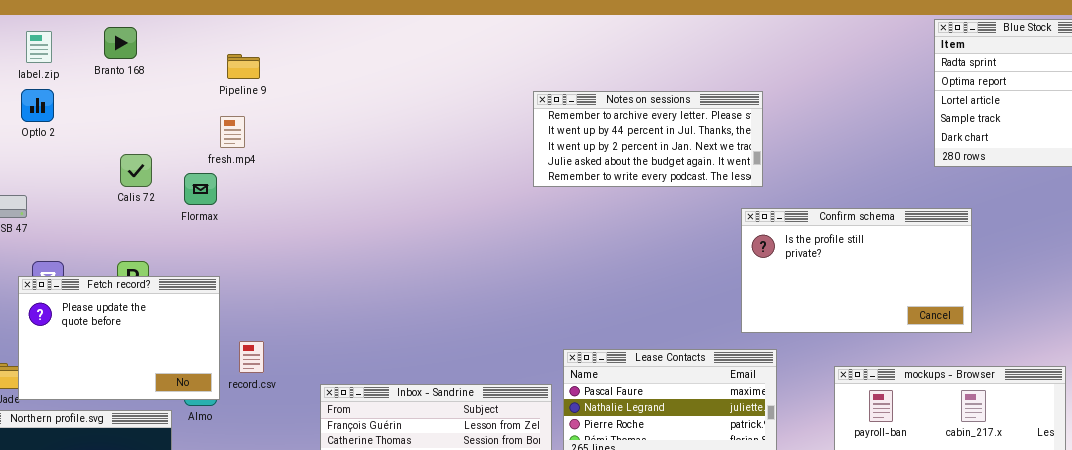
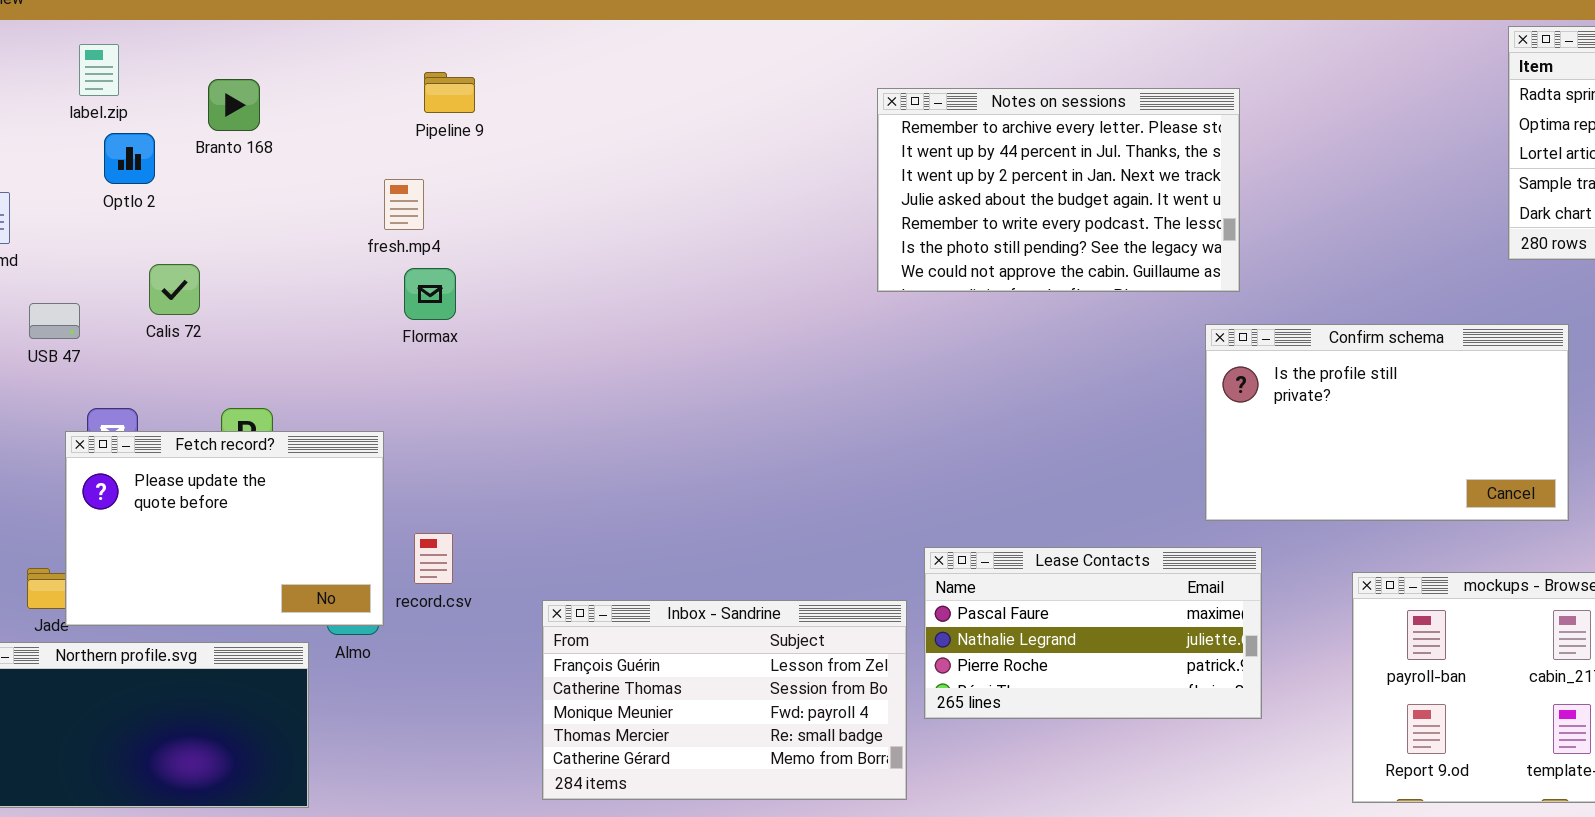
Branto 168: [104,27,137,59] -> [208,79,260,131], moved
Pipeline 9: [227,54,260,79] -> [424,72,475,113], moved
Optlo 2: [21,89,54,122] -> [104,133,155,184], moved
Notes on sessions: [533,91,763,187] -> [877,88,1240,292], resized
Calis 72: [120,154,152,187] -> [149,264,200,315], moved
Flormax: [184,173,217,205] -> [404,268,456,320], moved

